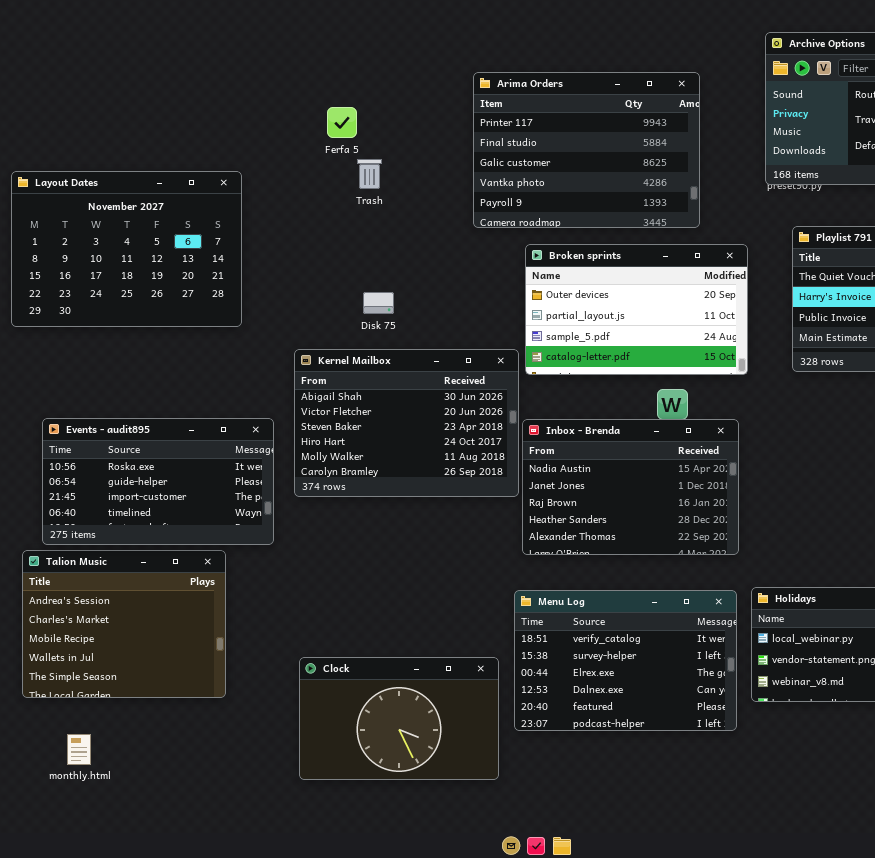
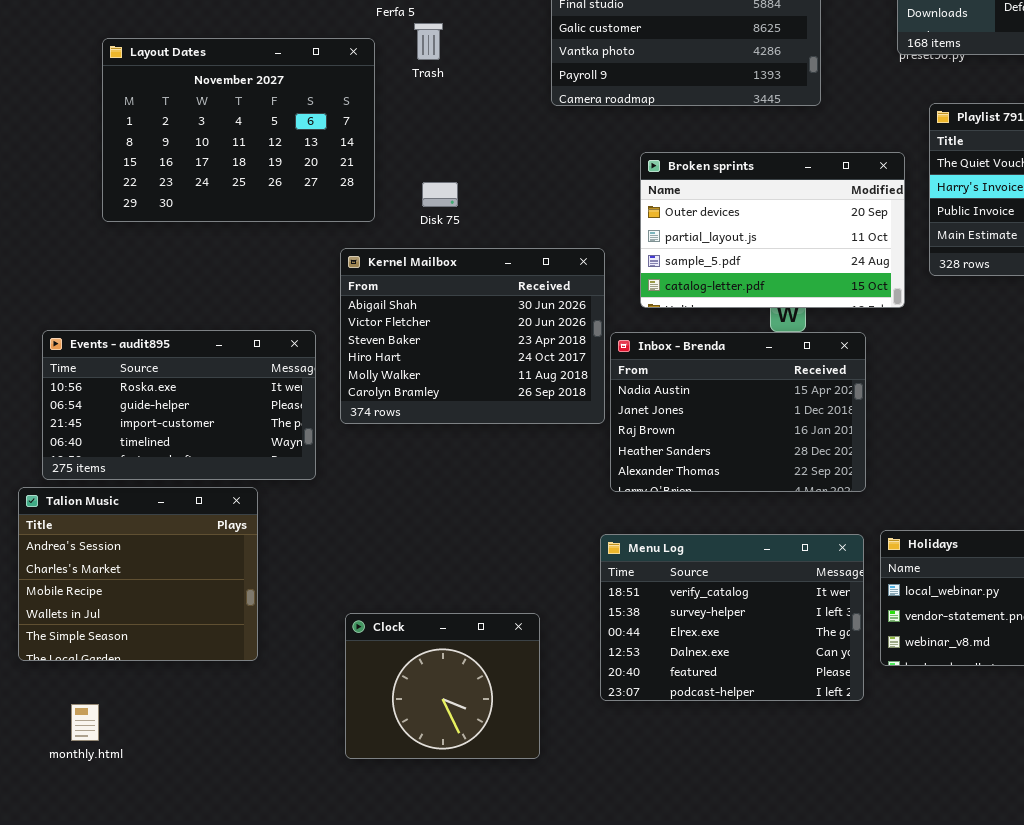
Layout Dates: [11,171,242,327] -> [102,38,375,222], moved
Broken sprints: [525,244,748,375] -> [640,152,905,308], moved
Clock: [299,657,499,780] -> [345,613,540,759], resized

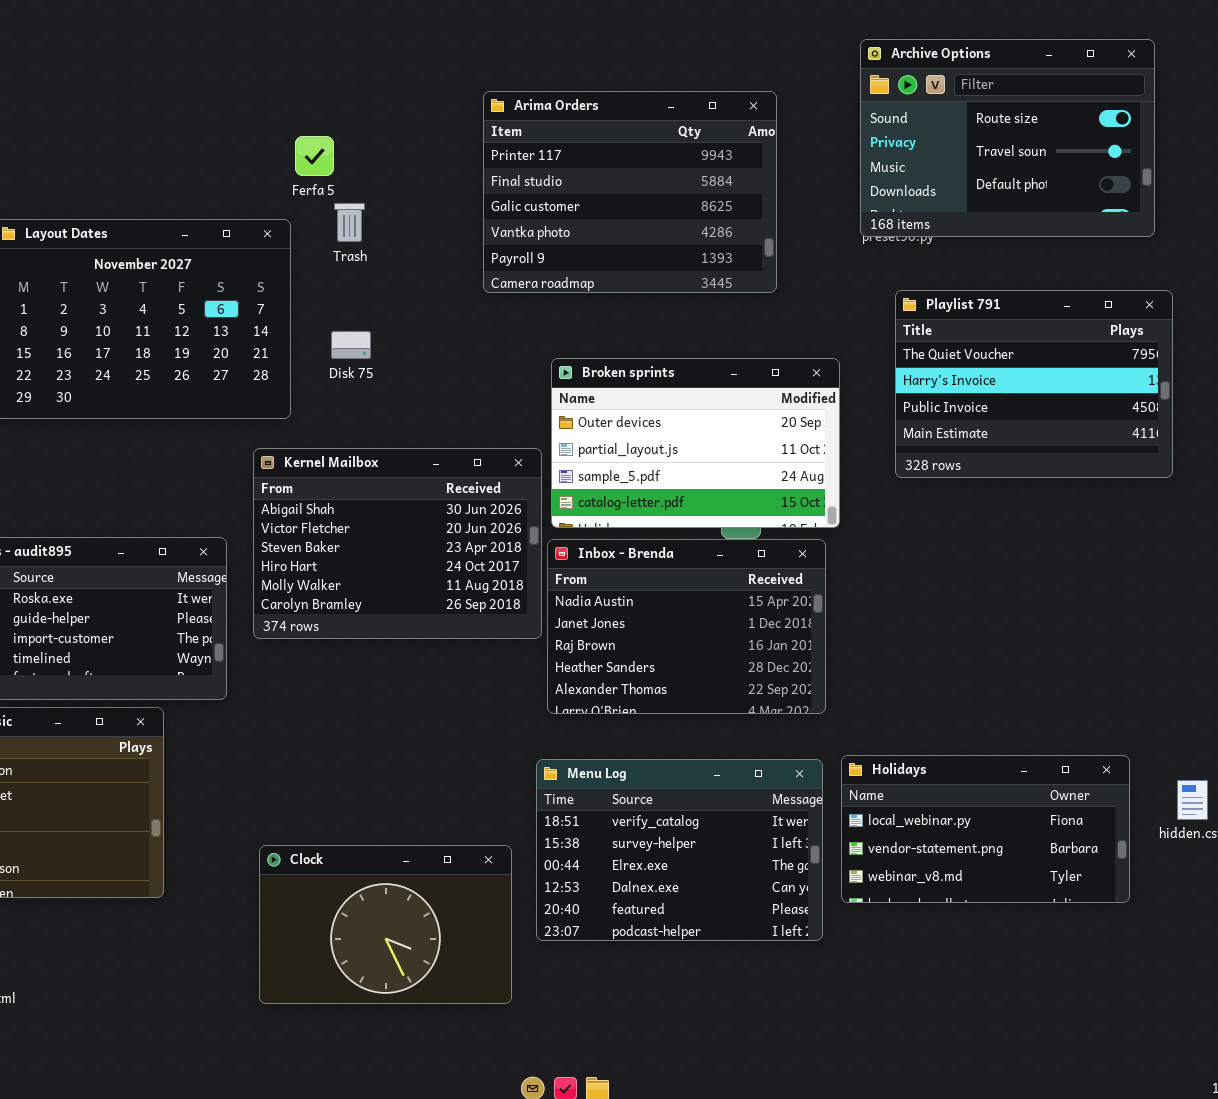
Broken sprints: [640,152,905,308] -> [551,358,840,528], moved
Disk 75: [422,182,458,207] -> [331,331,371,359], moved
Clock: [345,613,540,759] -> [259,845,512,1004], resized

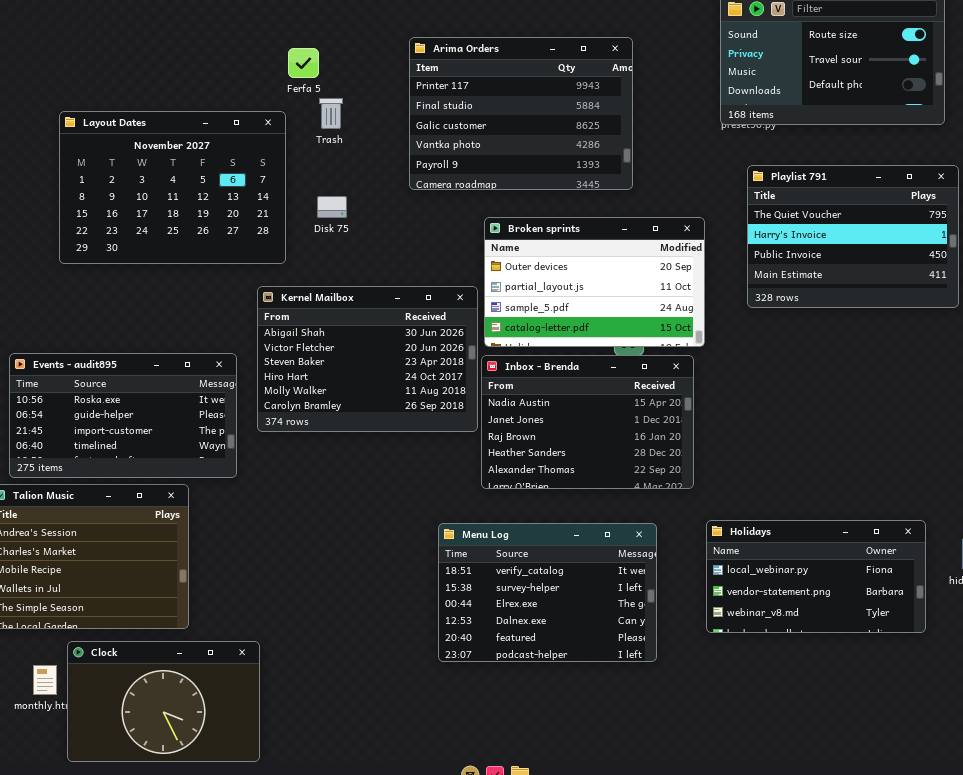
Arima Orders: [483,91,777,293] -> [409,37,633,190], moved
Menu Log: [536,759,823,941] -> [438,523,657,662], moved
Clock: [259,845,512,1004] -> [67,641,260,762], moved

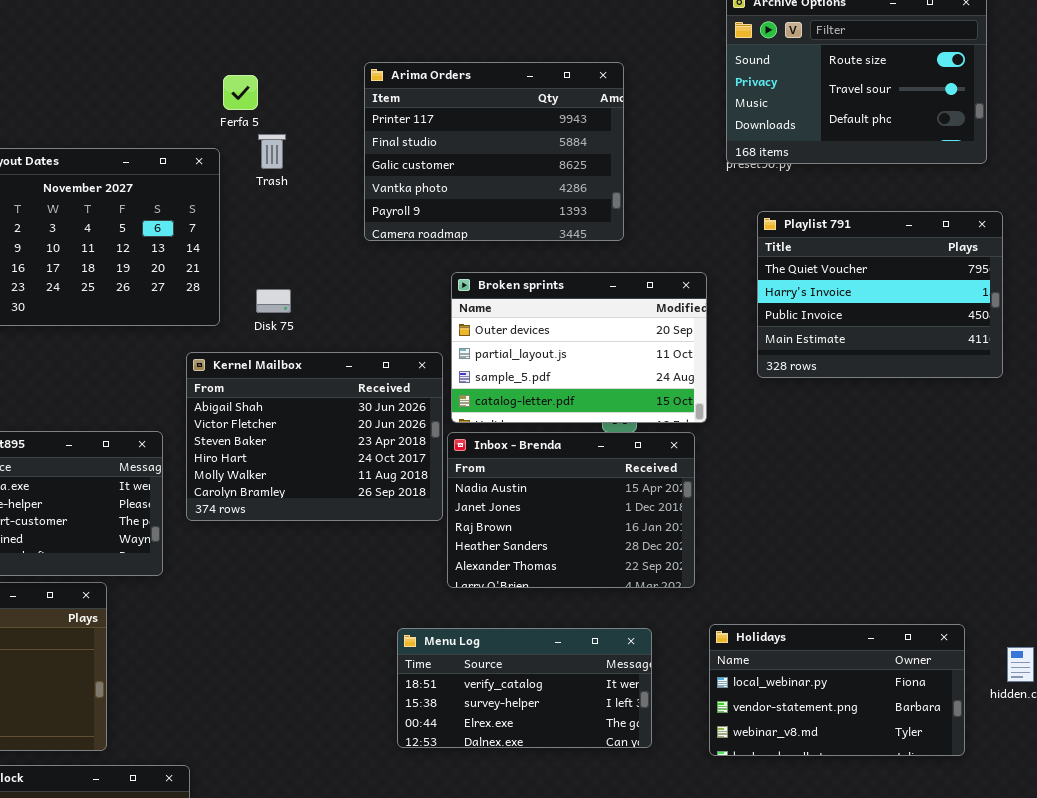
Disk 75: [317,196,347,218] -> [256,289,291,313], moved
Menu Log: [438,523,657,662] -> [397,628,652,748], resized

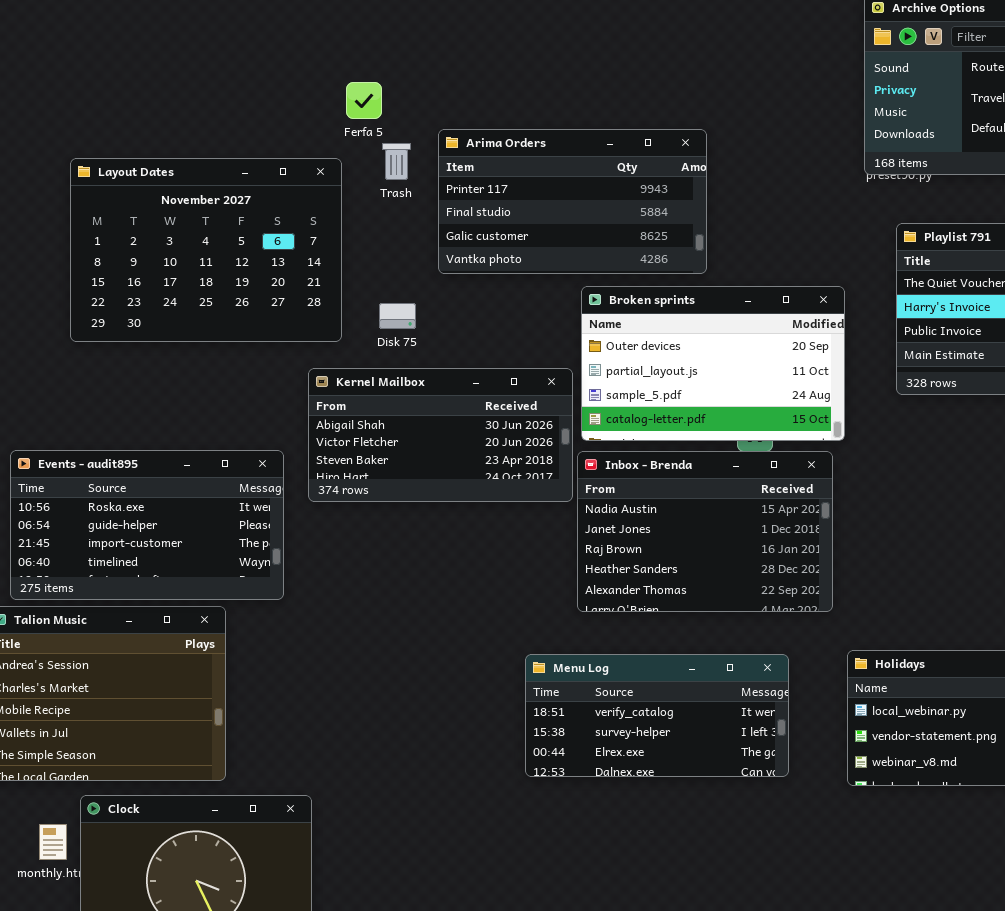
Arima Orders: [364,62,624,241] -> [438,129,707,274], moved, resized
Kernel Mailbox: [186,352,443,521] -> [308,368,573,502], resized

